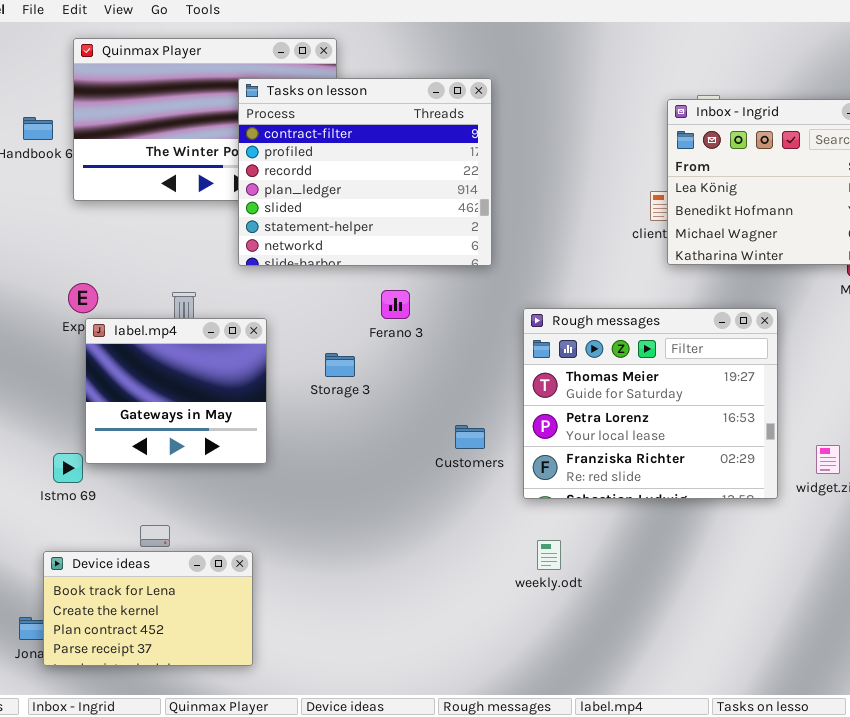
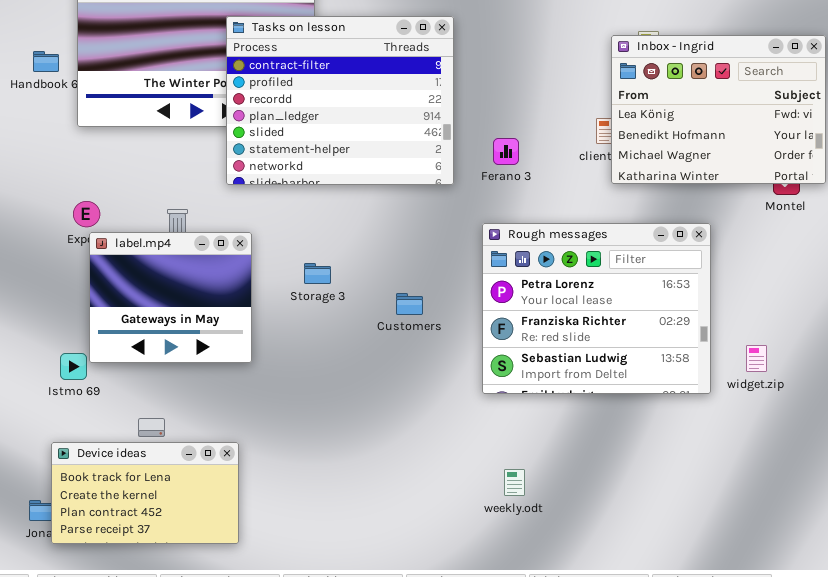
Ferano 3: [381,290,410,319] -> [493,138,519,165], moved
Rough messages: [523,308,778,499] -> [482,223,711,394], scrolled down 1 row
Customers: [455,425,485,449] -> [396,293,423,315], moved
weekly.odt: [537,540,561,570] -> [504,469,525,496], moved

